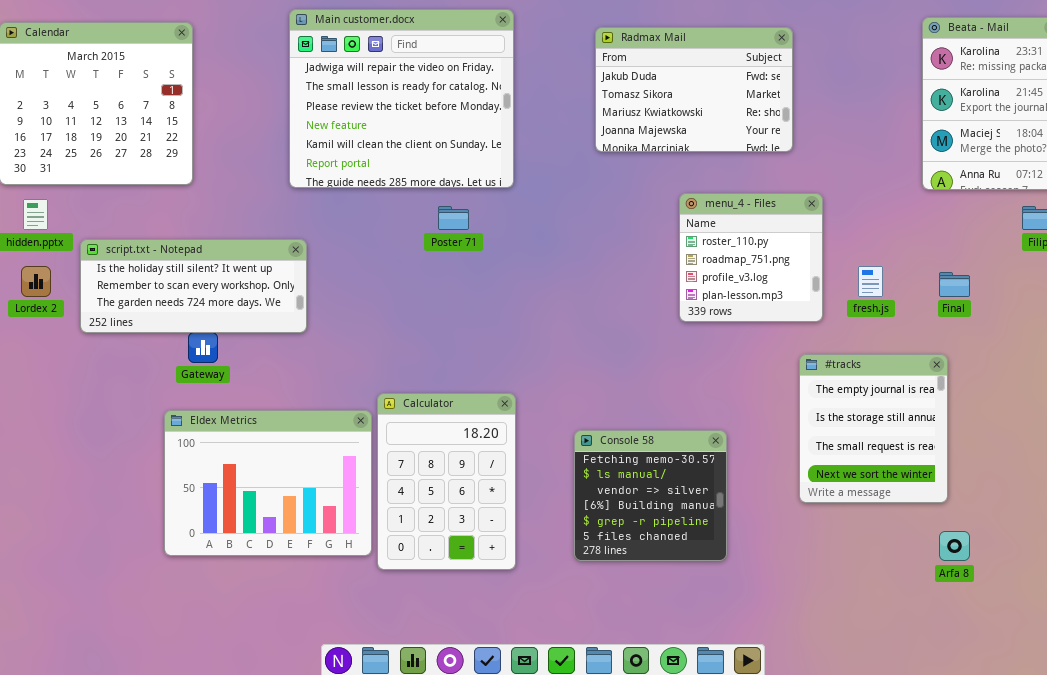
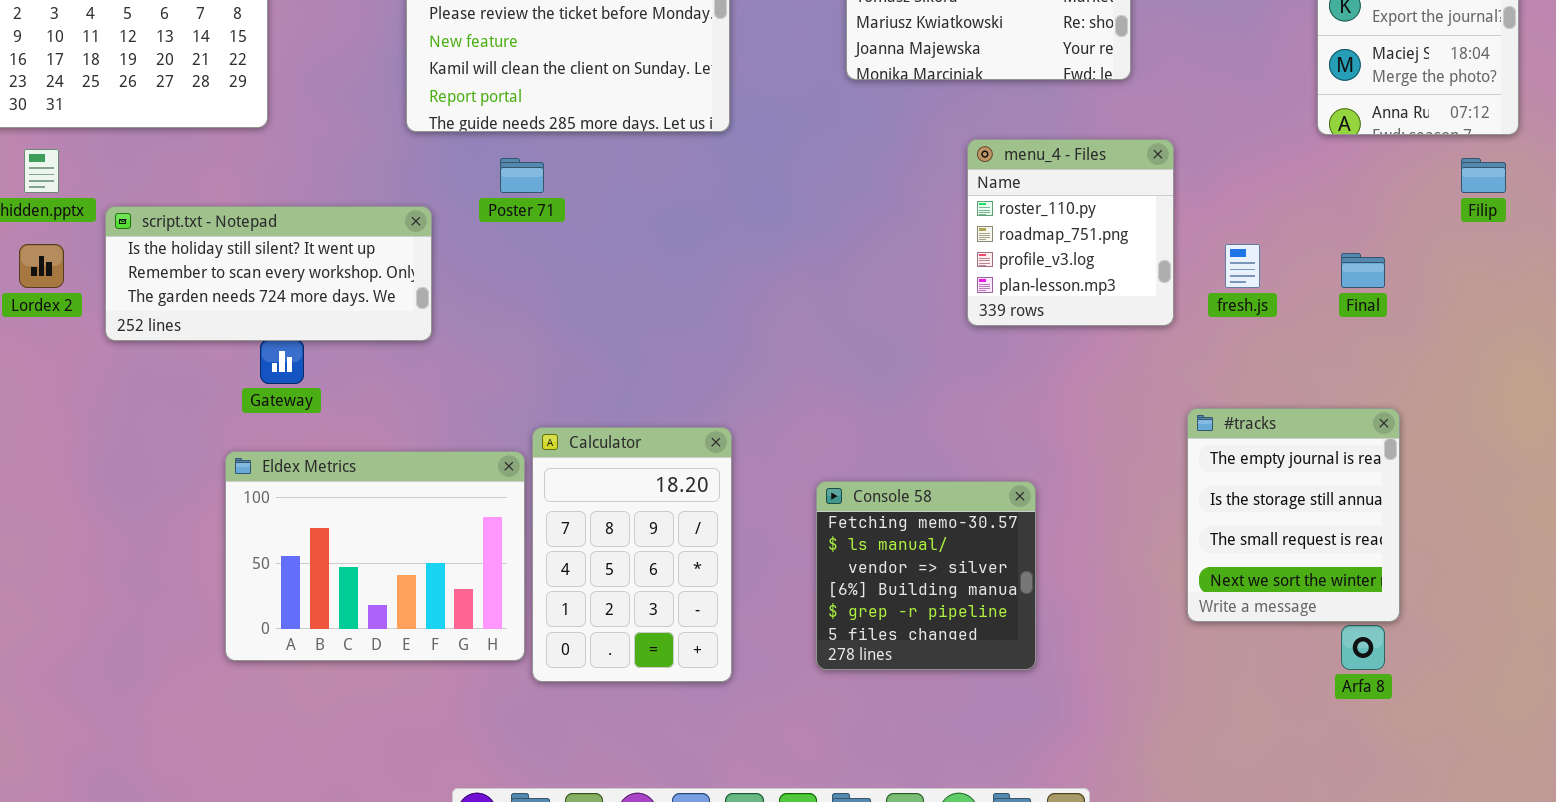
Poster 71: [438,206,469,230] -> [500,158,544,193], moved
#tracks: [799,354,948,503] -> [1187,408,1400,622], moved

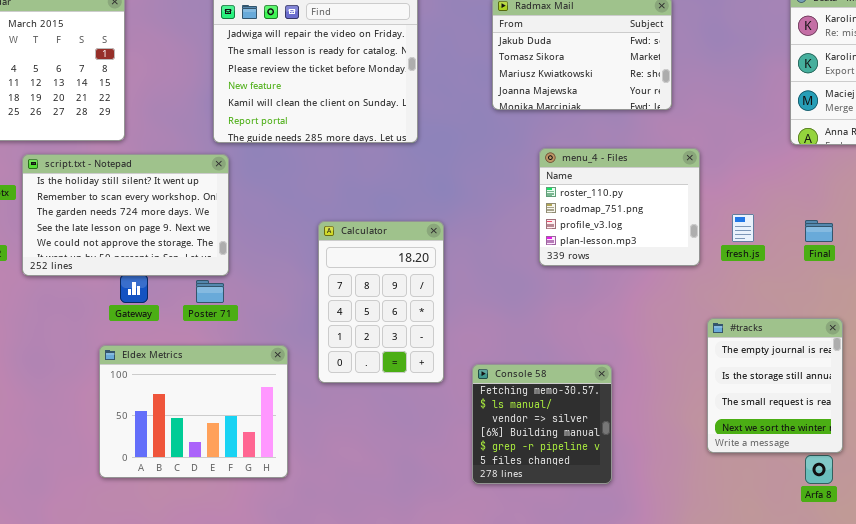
menu_4 - Files: [967,139,1174,326] -> [539,148,700,266], resized
Poster 71: [500,158,544,193] -> [196,280,224,303], moved
script.txt - Notepad: [105,206,432,341] -> [22,154,229,276], resized
Calculator: [532,427,732,682] -> [318,221,444,383], moved

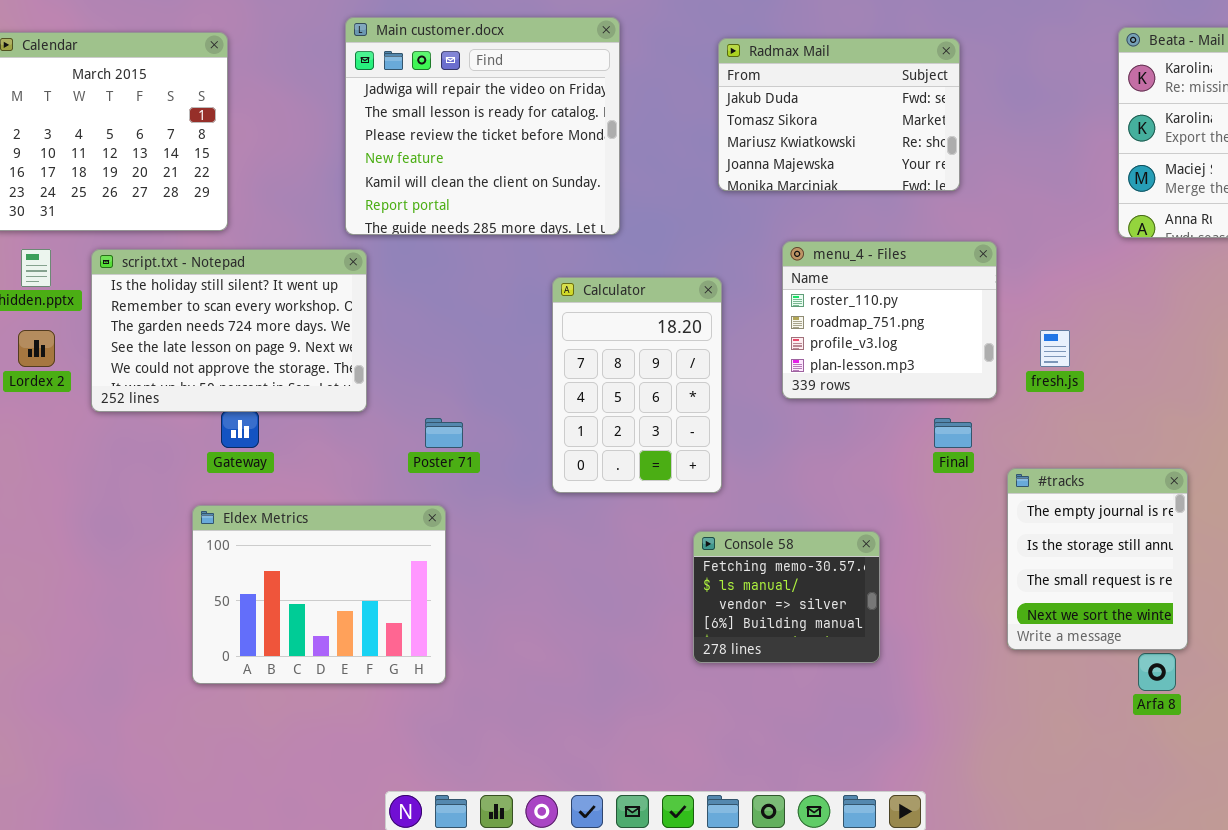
Final: [805,220,833,242] -> [934,418,972,448], moved
Calculator: [318,221,444,383] -> [552,277,722,493], moved
Poster 71: [196,280,224,303] -> [425,418,463,448], moved
Console 58: [472,364,612,484] -> [693,531,880,663], resized

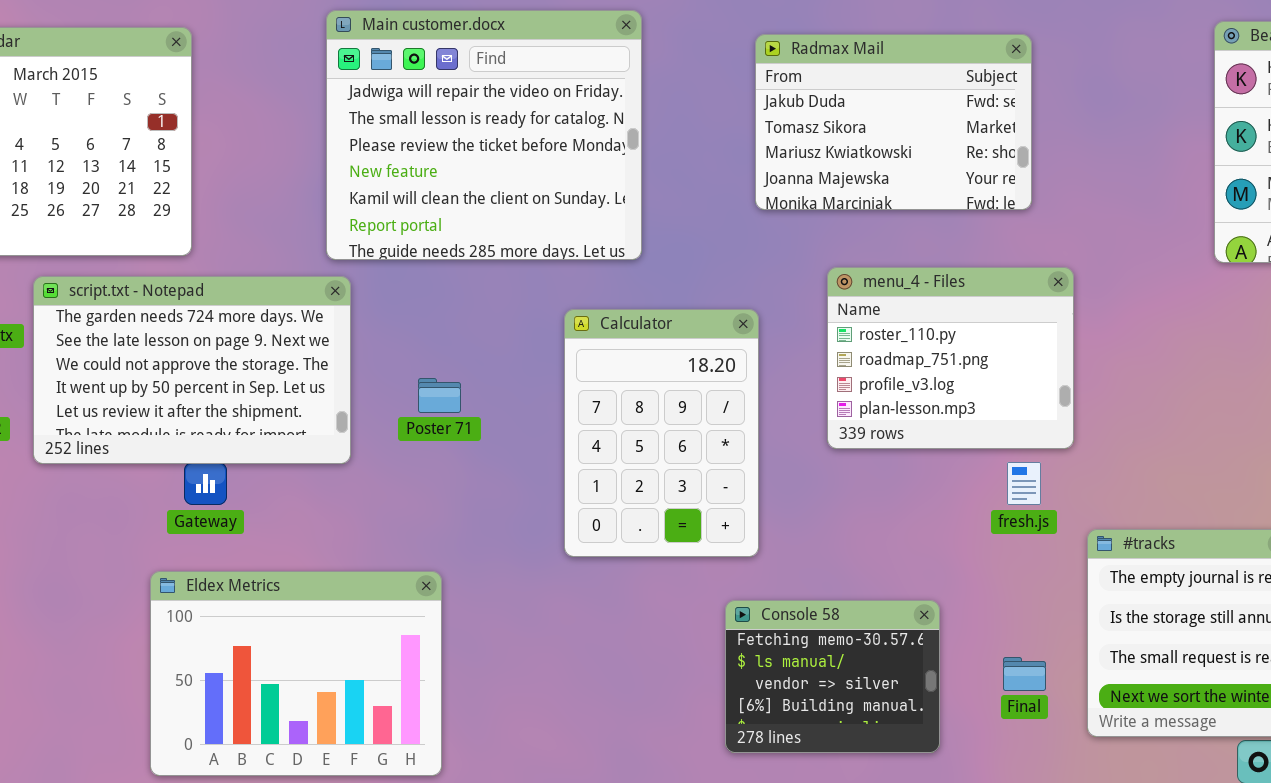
script.txt - Notepad: [91,249,367,412] -> [33,276,351,464], scrolled down 2 rows
fresh.js: [1040,330,1070,367] -> [1007,462,1041,505], moved
Poster 71: [425,418,463,448] -> [418,378,461,413], moved
Final: [934,418,972,448] -> [1003,657,1046,691], moved

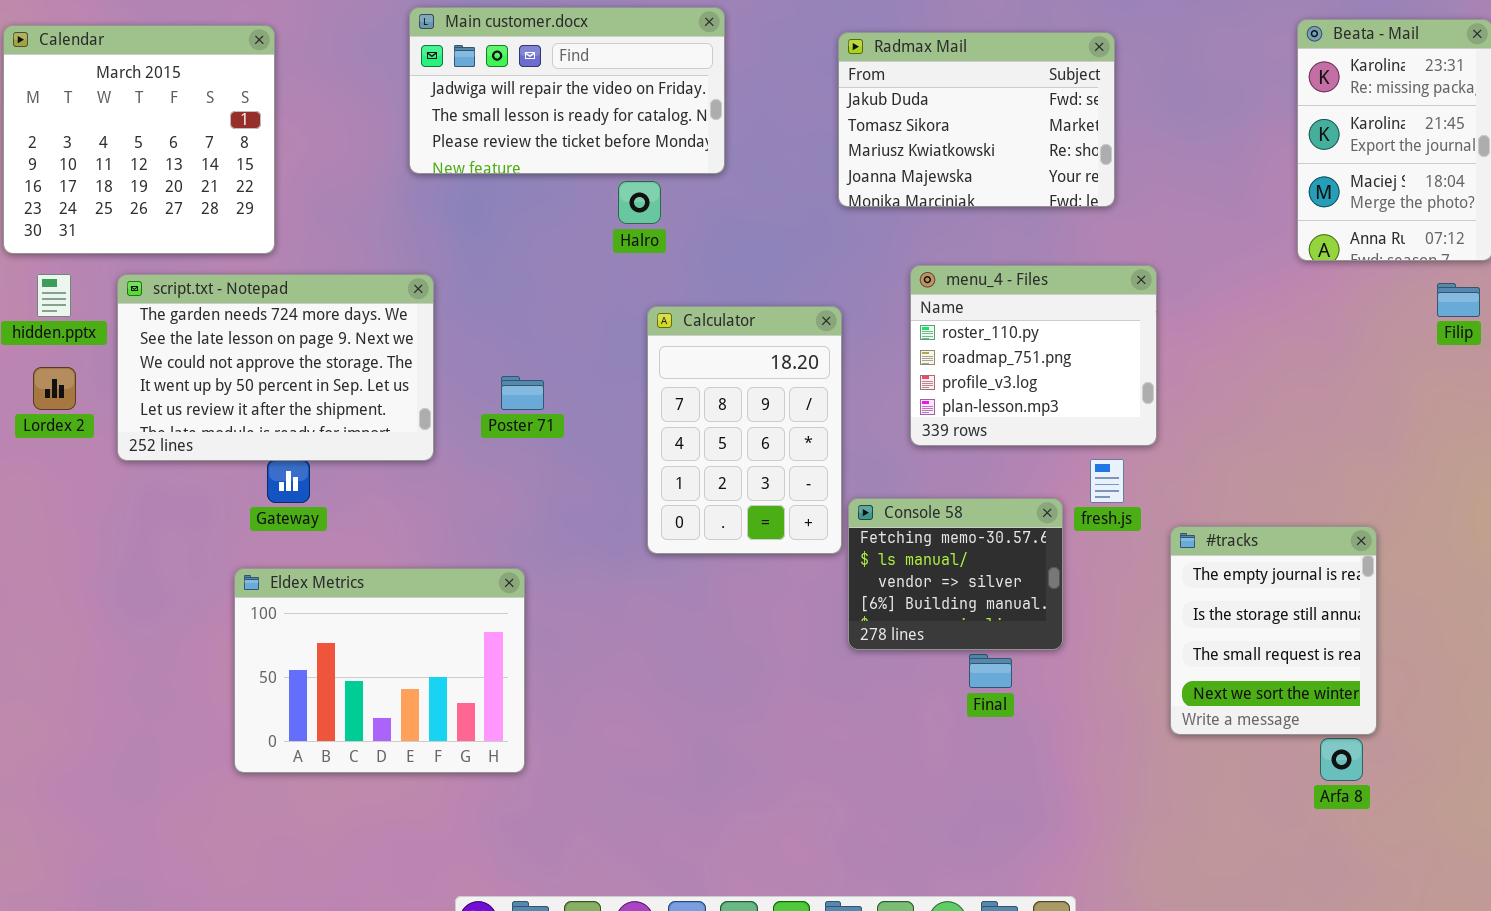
Main customer.docx: [326,10,642,260] -> [409,7,725,174], resized
Console 58: [725,600,940,753] -> [848,498,1063,650], moved
Final: [1003,657,1046,691] -> [969,654,1012,688], moved

